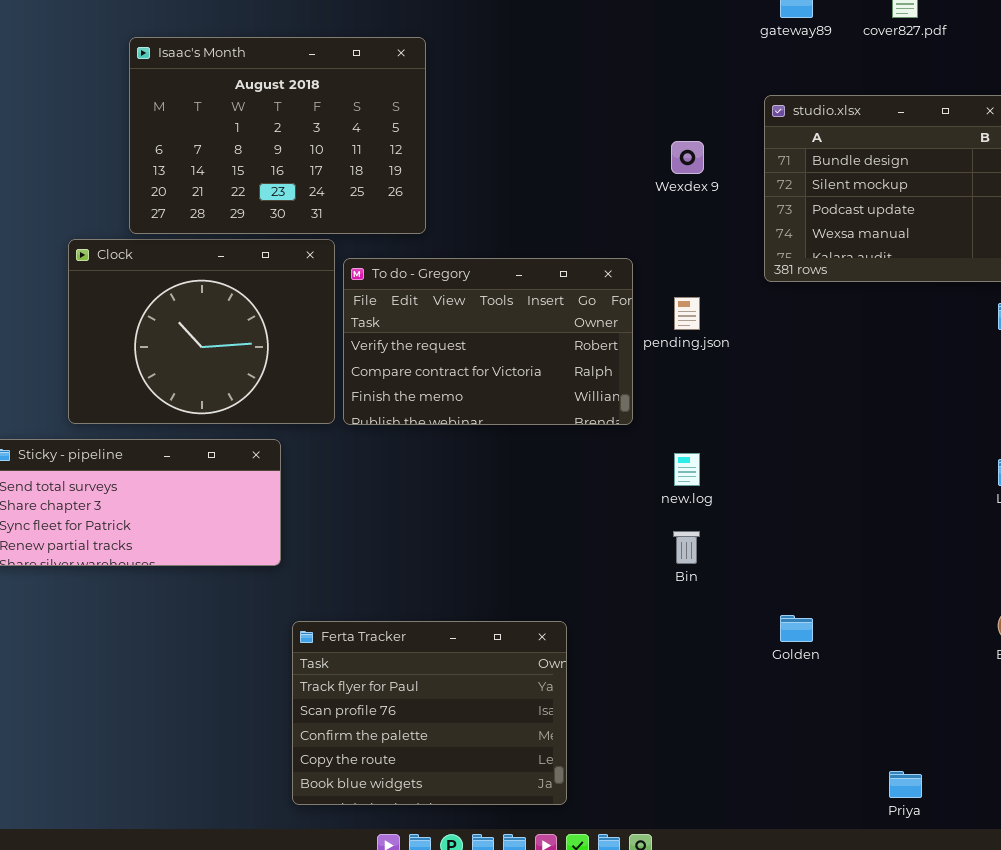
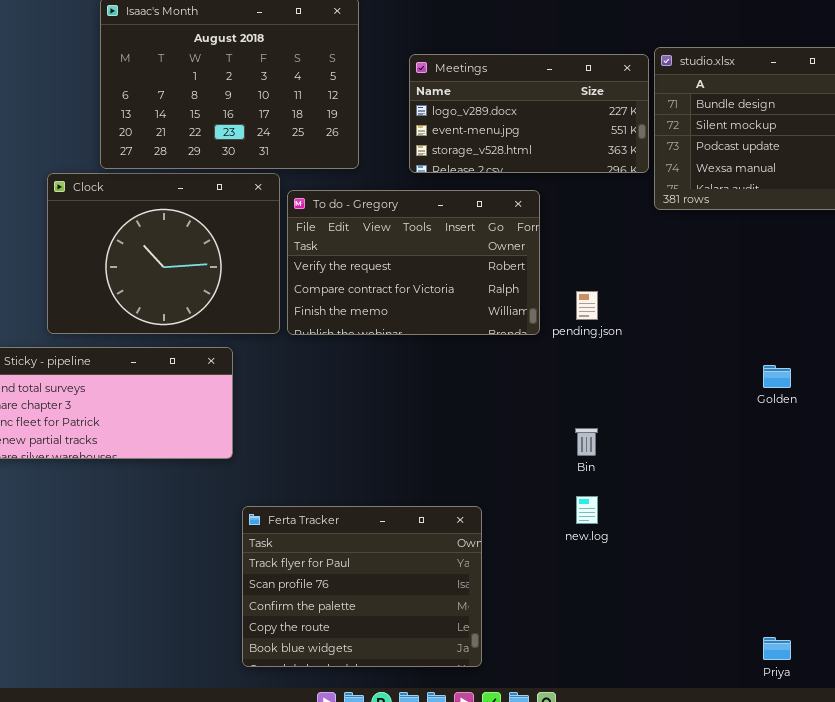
Meetings: none -> [409,54,649,173], opened
pending.json: [674,297,700,330] -> [576,291,598,320], moved
new.log: [674,453,700,486] -> [576,496,598,524], moved
Golden: [780,615,813,642] -> [763,365,791,388], moved

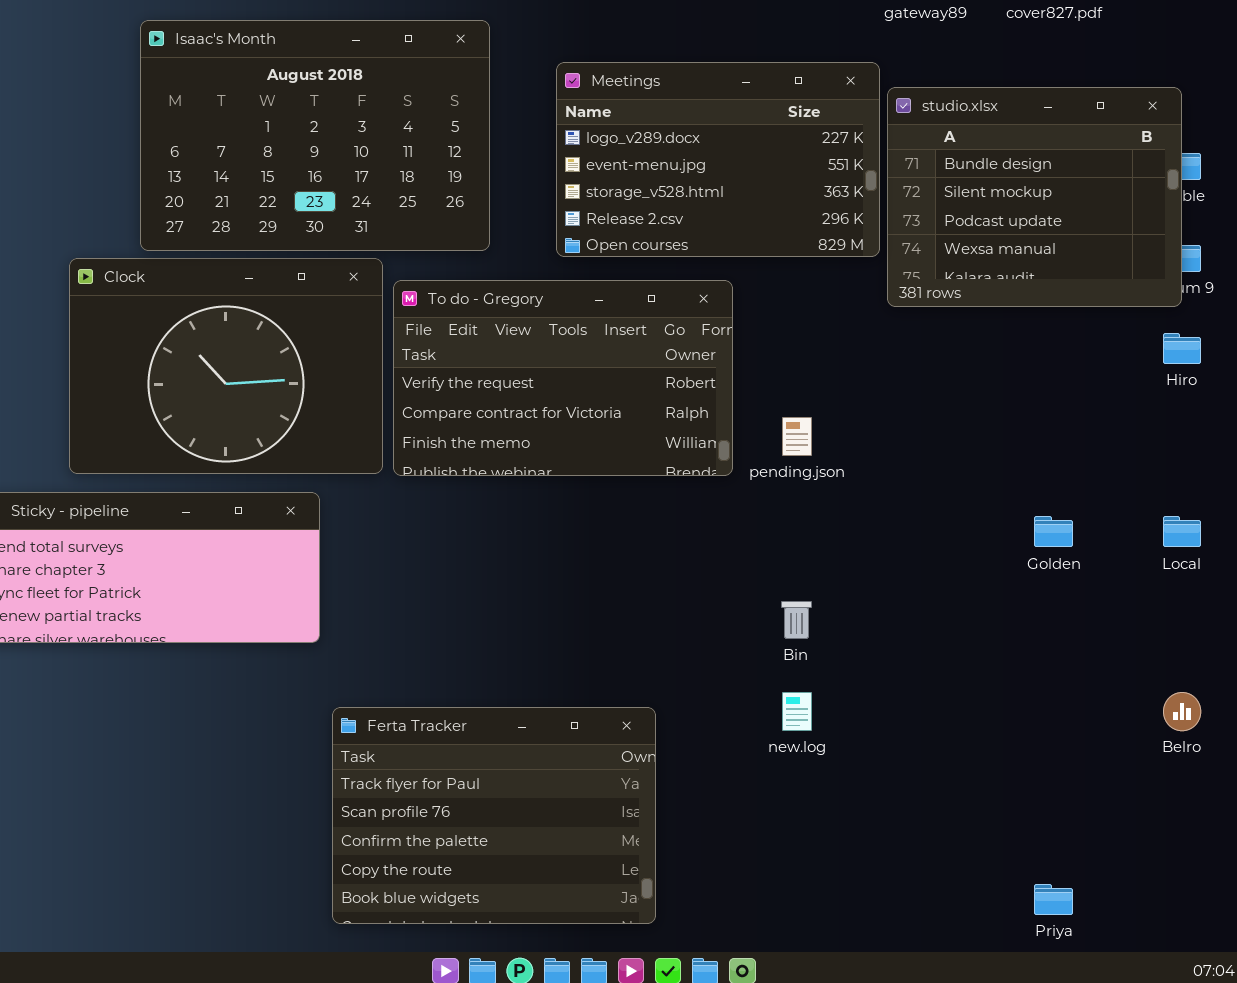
Meetings: [409,54,649,173] -> [556,62,880,257], resized

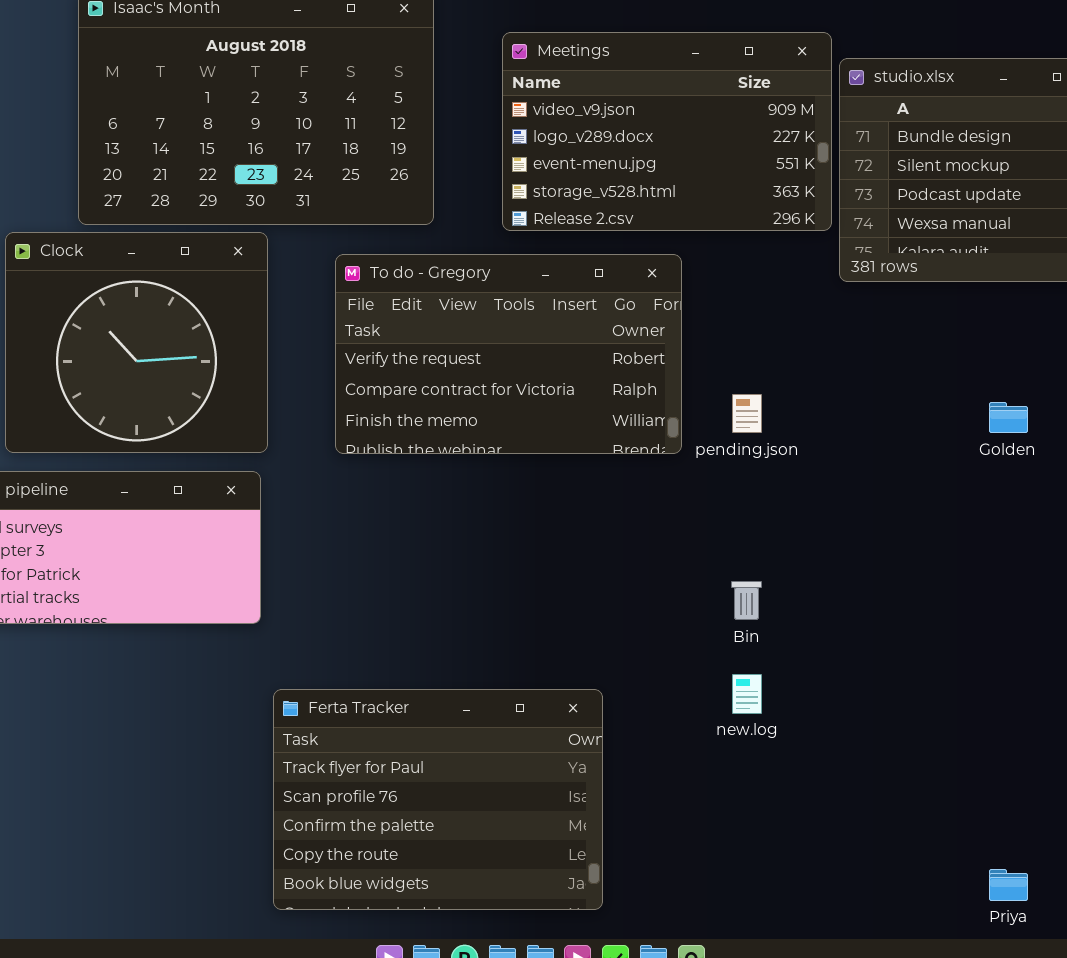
Meetings: [556,62,880,257] -> [502,32,832,231], scrolled up 1 row
Clock: [69,258,383,474] -> [5,232,268,453], resized
Golden: [1034,516,1073,547] -> [989,402,1028,433], moved

